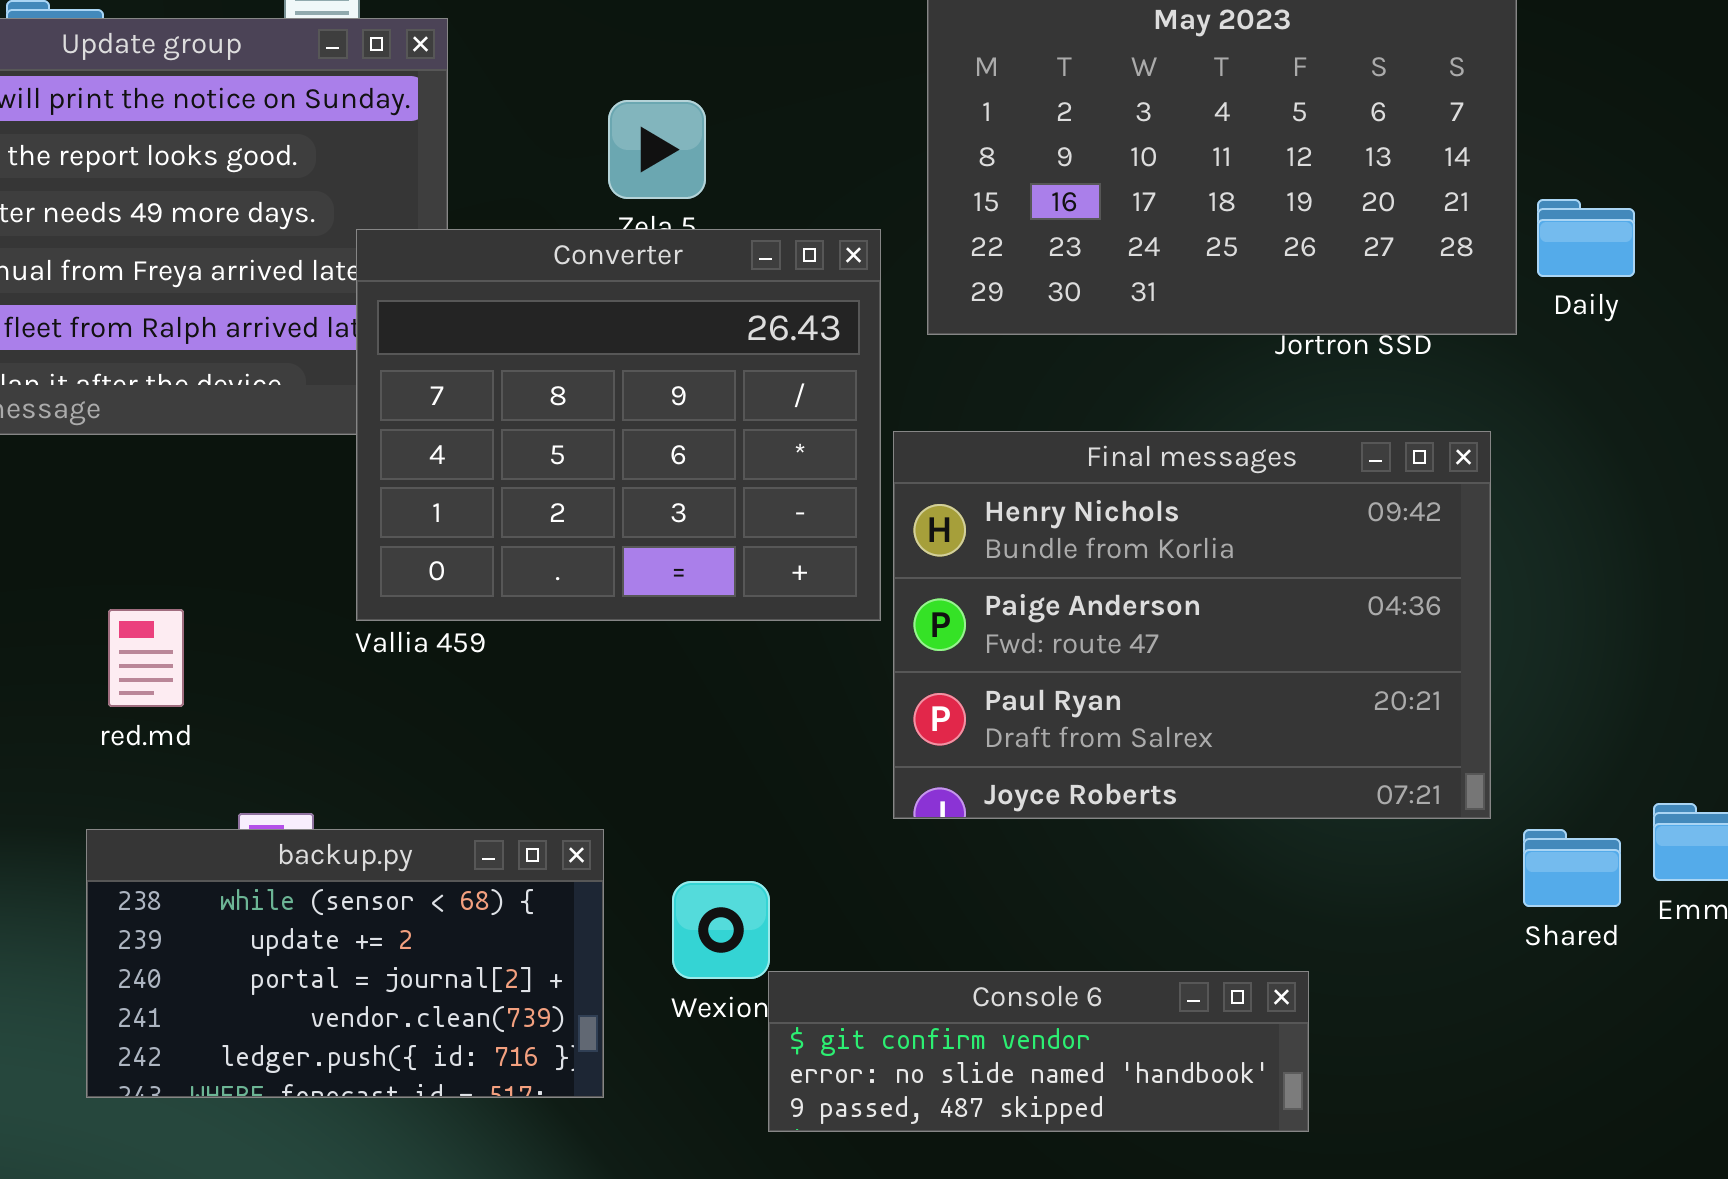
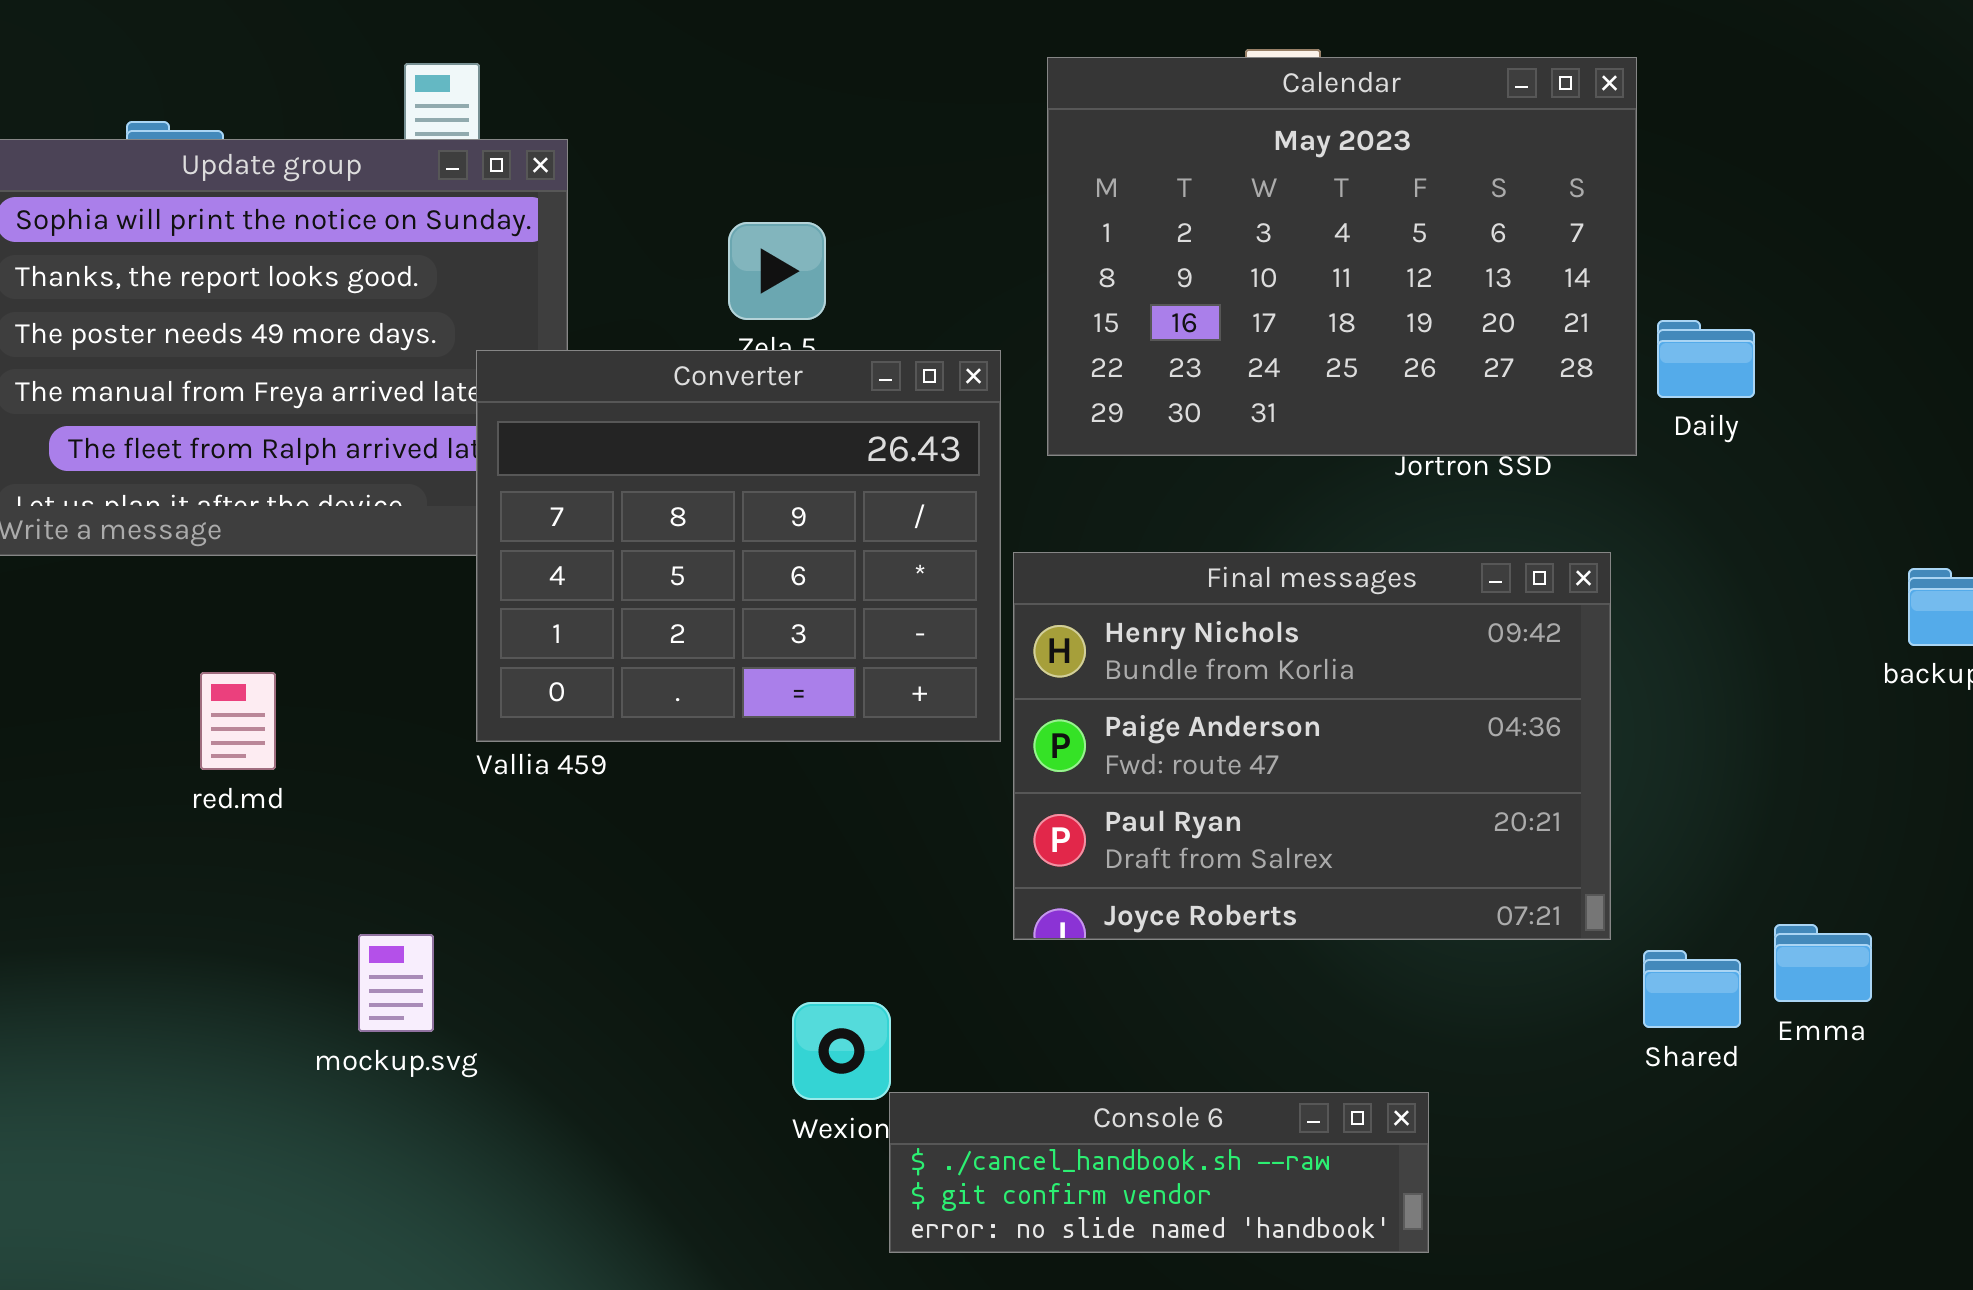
red.md: [108,609,184,707] -> [200,672,276,770], moved
backup.py: [86,829,604,1098] -> none, closed
Console 6: [768,971,1309,1132] -> [889,1092,1429,1253], scrolled up 1 row

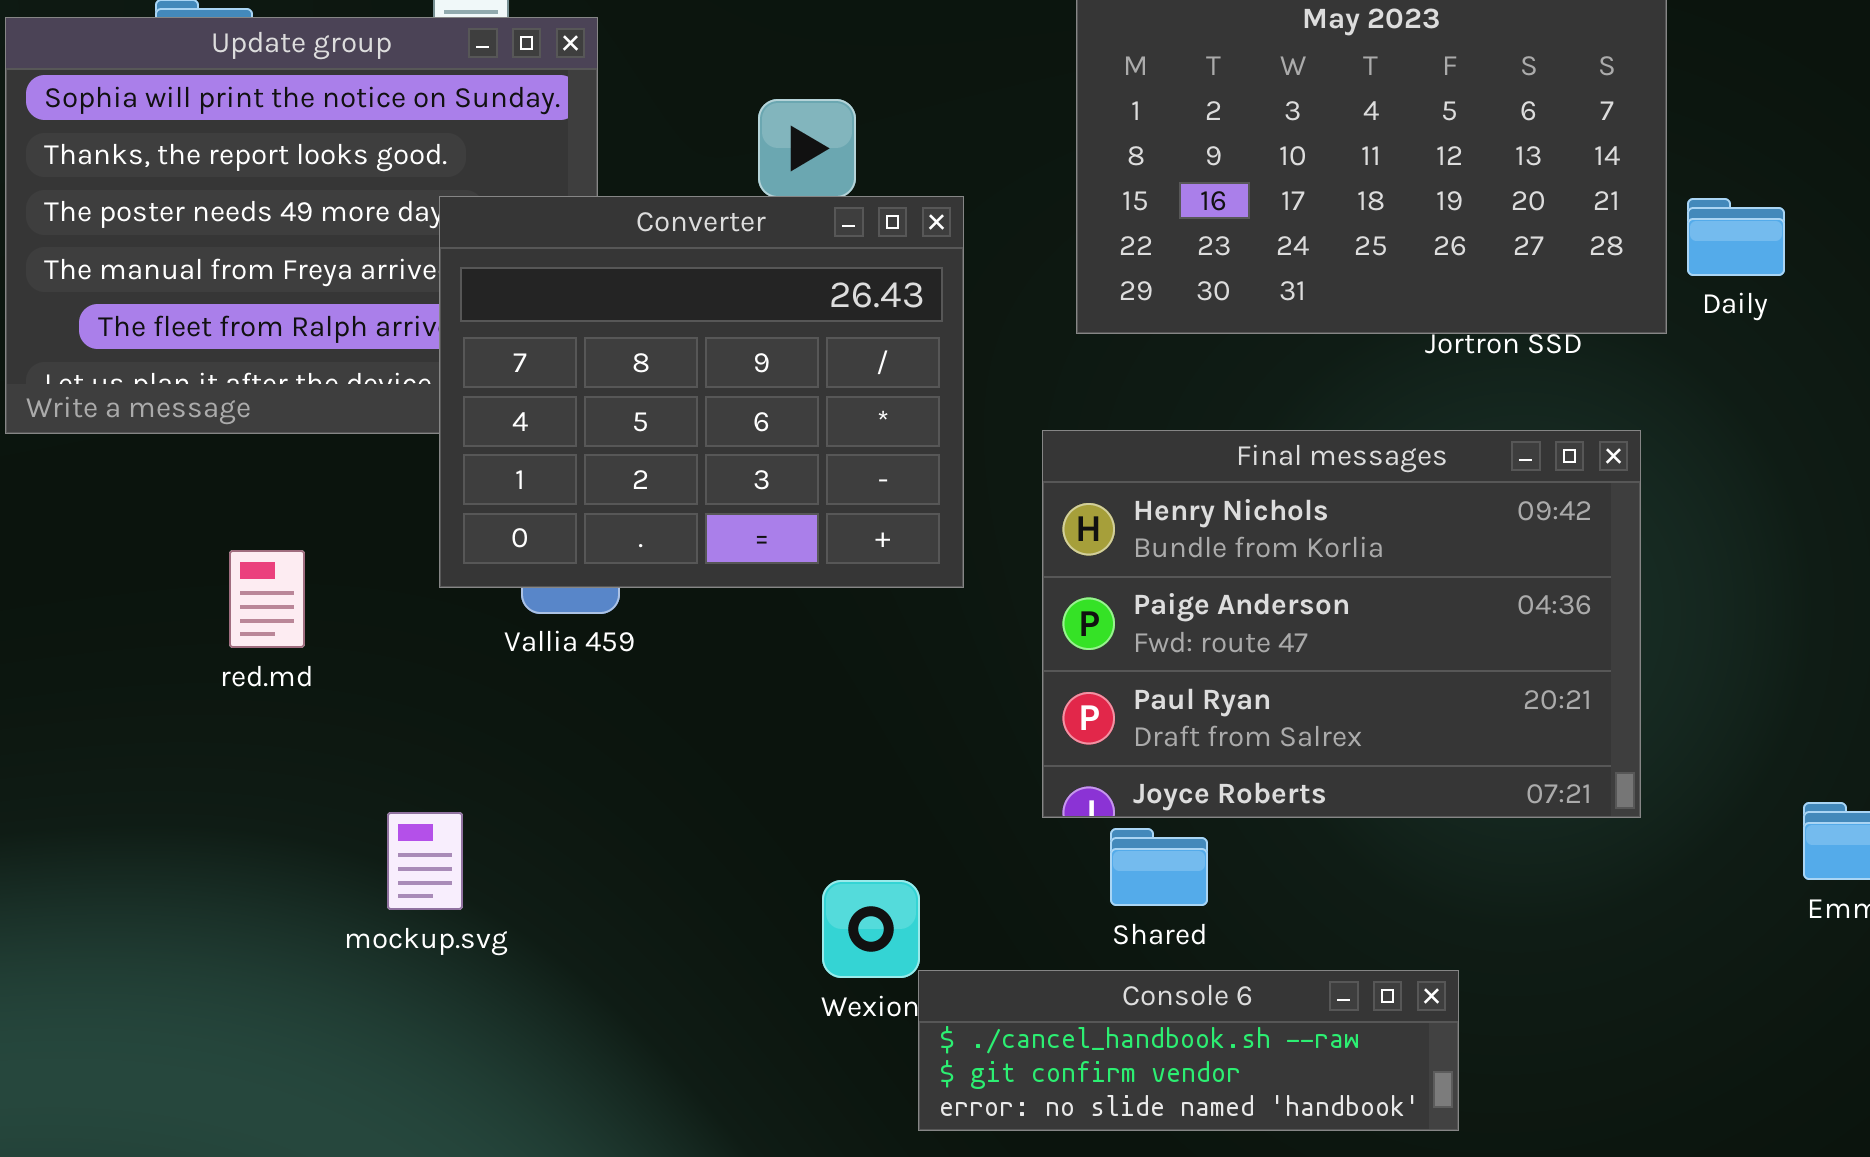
Converter: [476,350,1001,742] -> [439,196,964,588], moved
Shared: [1643,950,1741,1028] -> [1110,828,1208,906], moved

